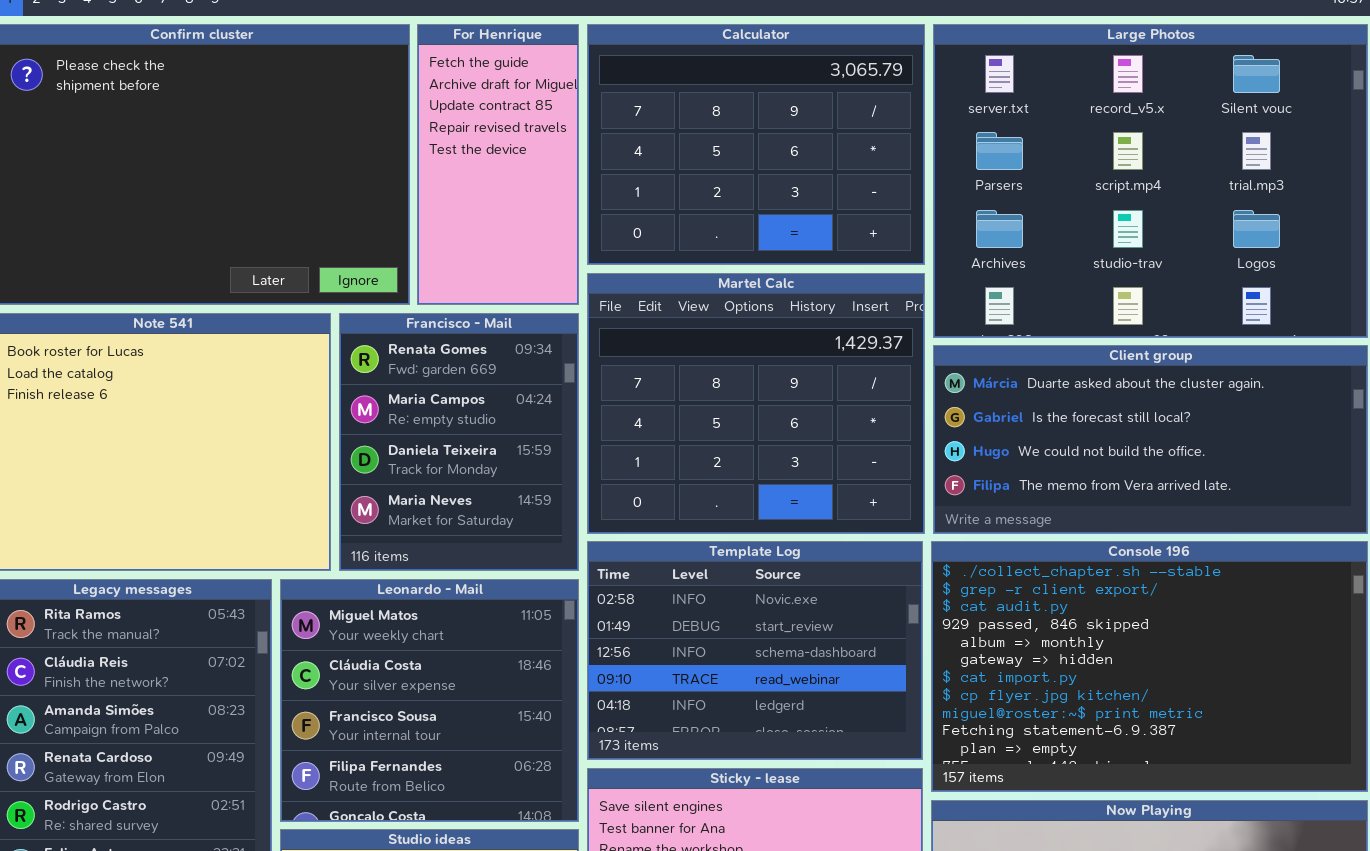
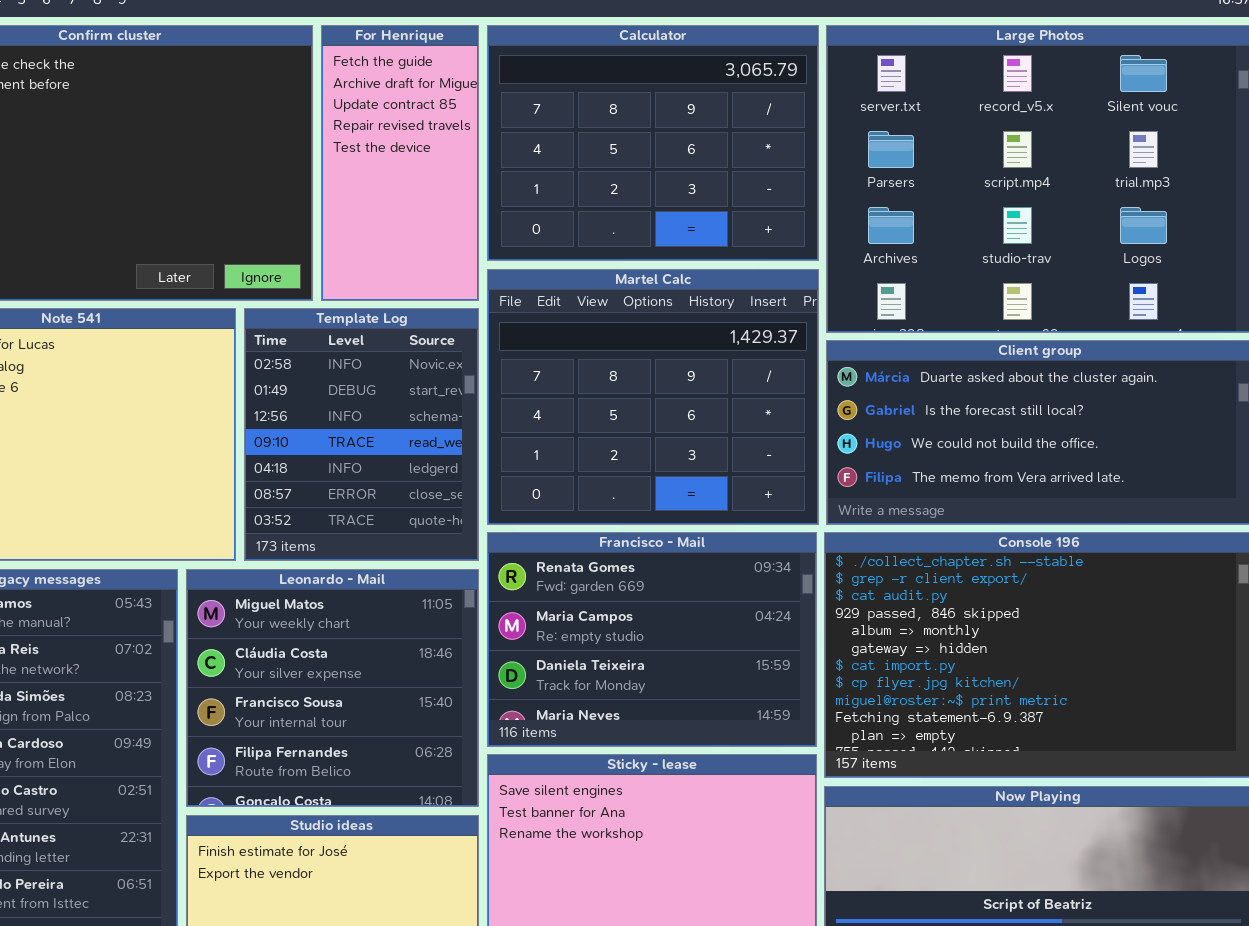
Francisco - Mail: [339,313,579,571] -> [487,532,817,747], moved, resized
Template Log: [587,541,923,760] -> [244,308,479,561], moved, resized

